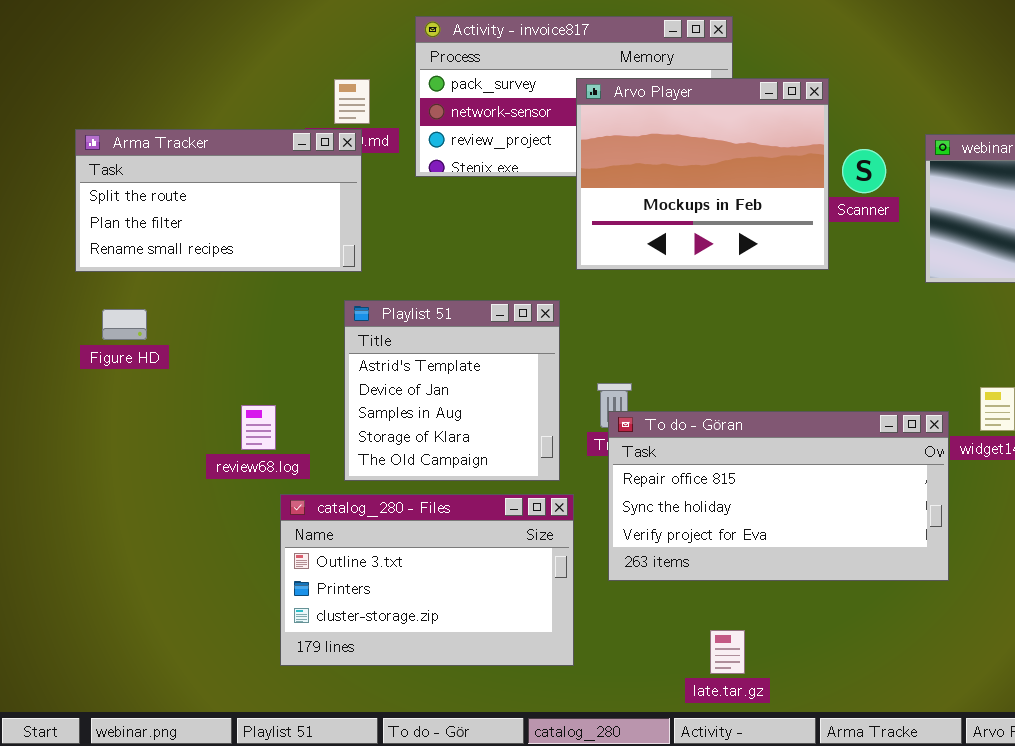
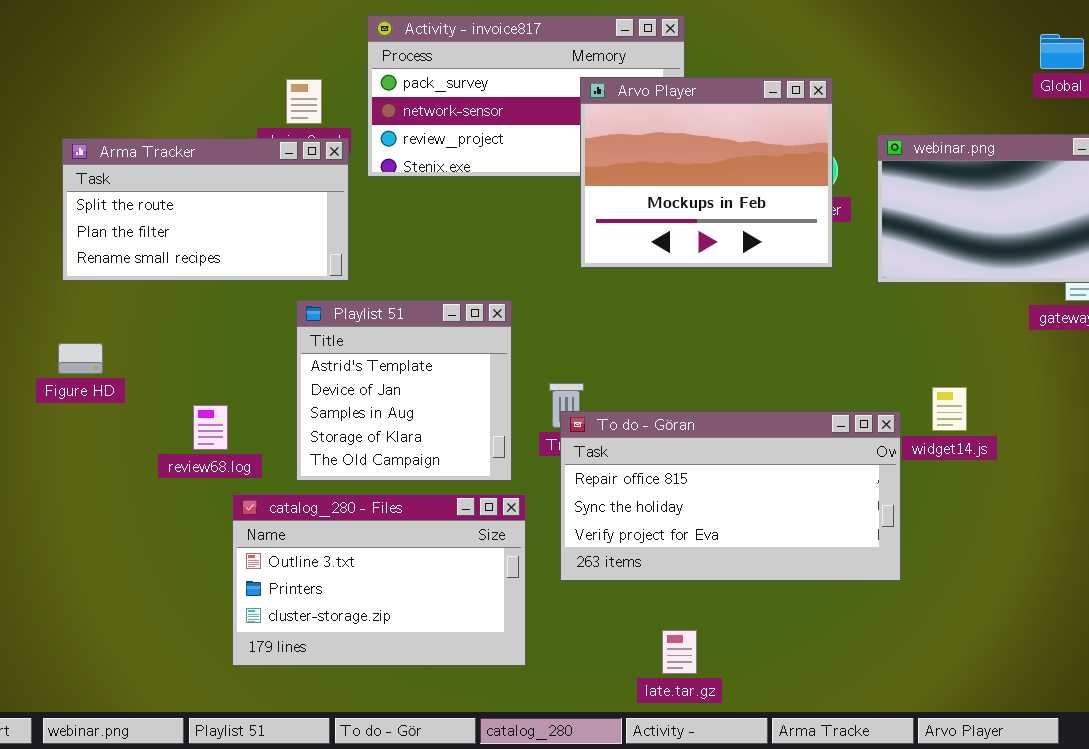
Arvo Player: [576,78,829,270] -> [580,77,833,268], moved
Arma Tracker: [75,129,362,272] -> [62,138,349,281], moved
Figure HD: [102,309,147,340] -> [58,343,103,374], moved

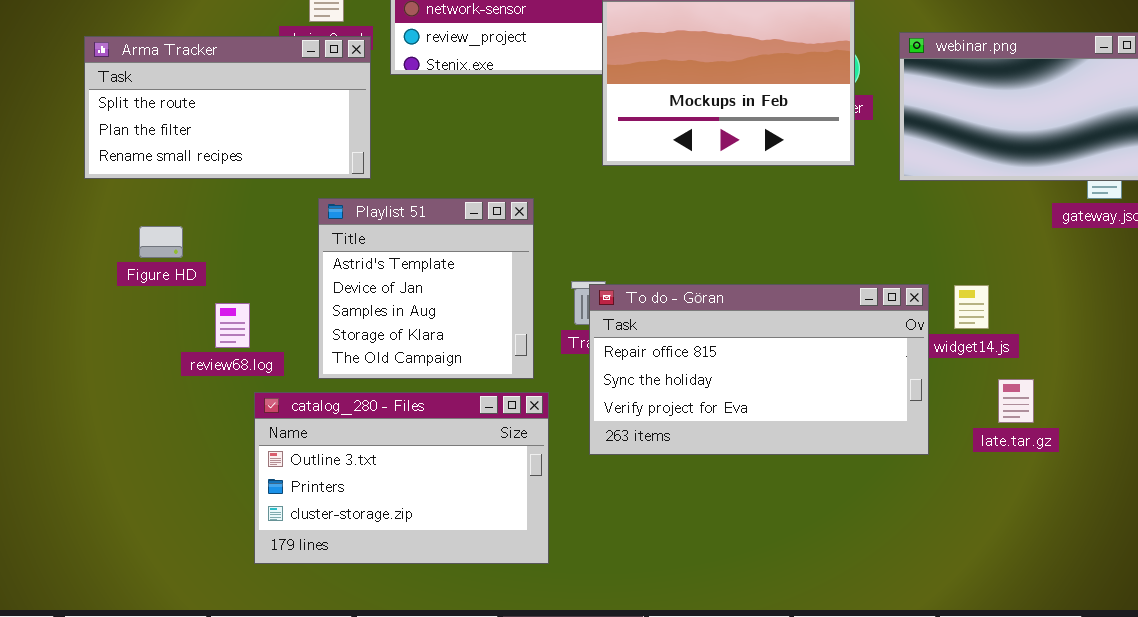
Figure HD: [58,343,103,374] -> [139,226,183,258], moved
To do - Göran: [560,411,901,581] -> [589,284,929,455], moved
late.tar.gz: [662,630,697,674] -> [998,379,1034,423], moved

